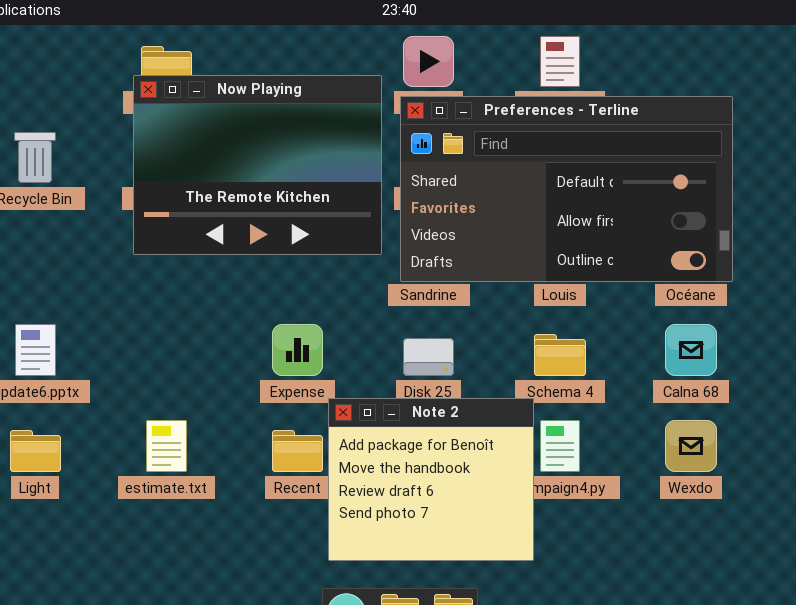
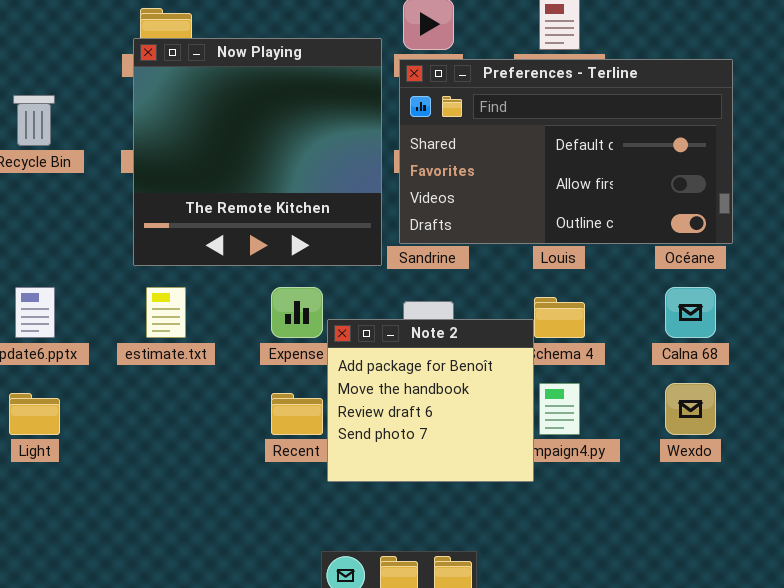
Now Playing: [133,75,382,255] -> [133,38,382,266], resized
Note 2: [328,398,534,561] -> [327,319,534,482], moved
estimate.txt: [146,420,187,472] -> [146,287,186,338], moved

